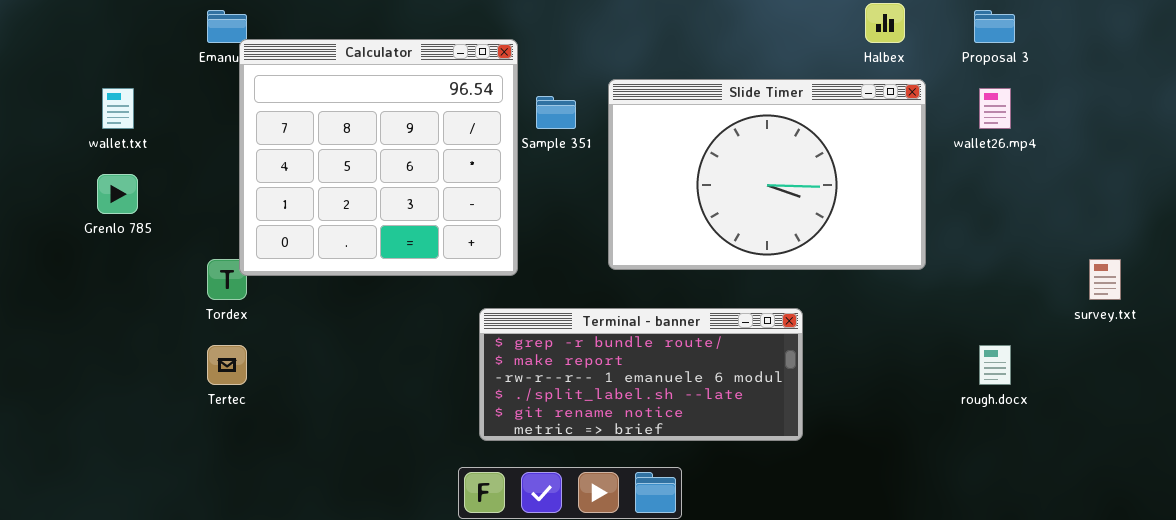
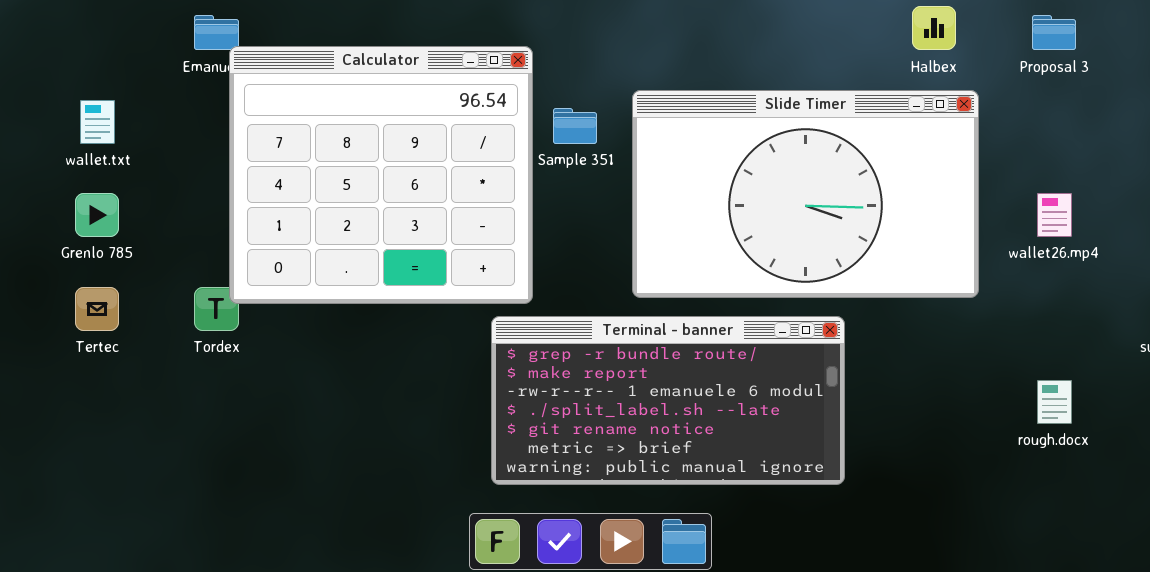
wallet26.mp4: [979,88,1011,129] -> [1037,193,1072,237], moved
Terminal - banner: [479,308,803,441] -> [491,316,845,485], resized
Tertec: [207,345,247,385] -> [75,287,119,331], moved

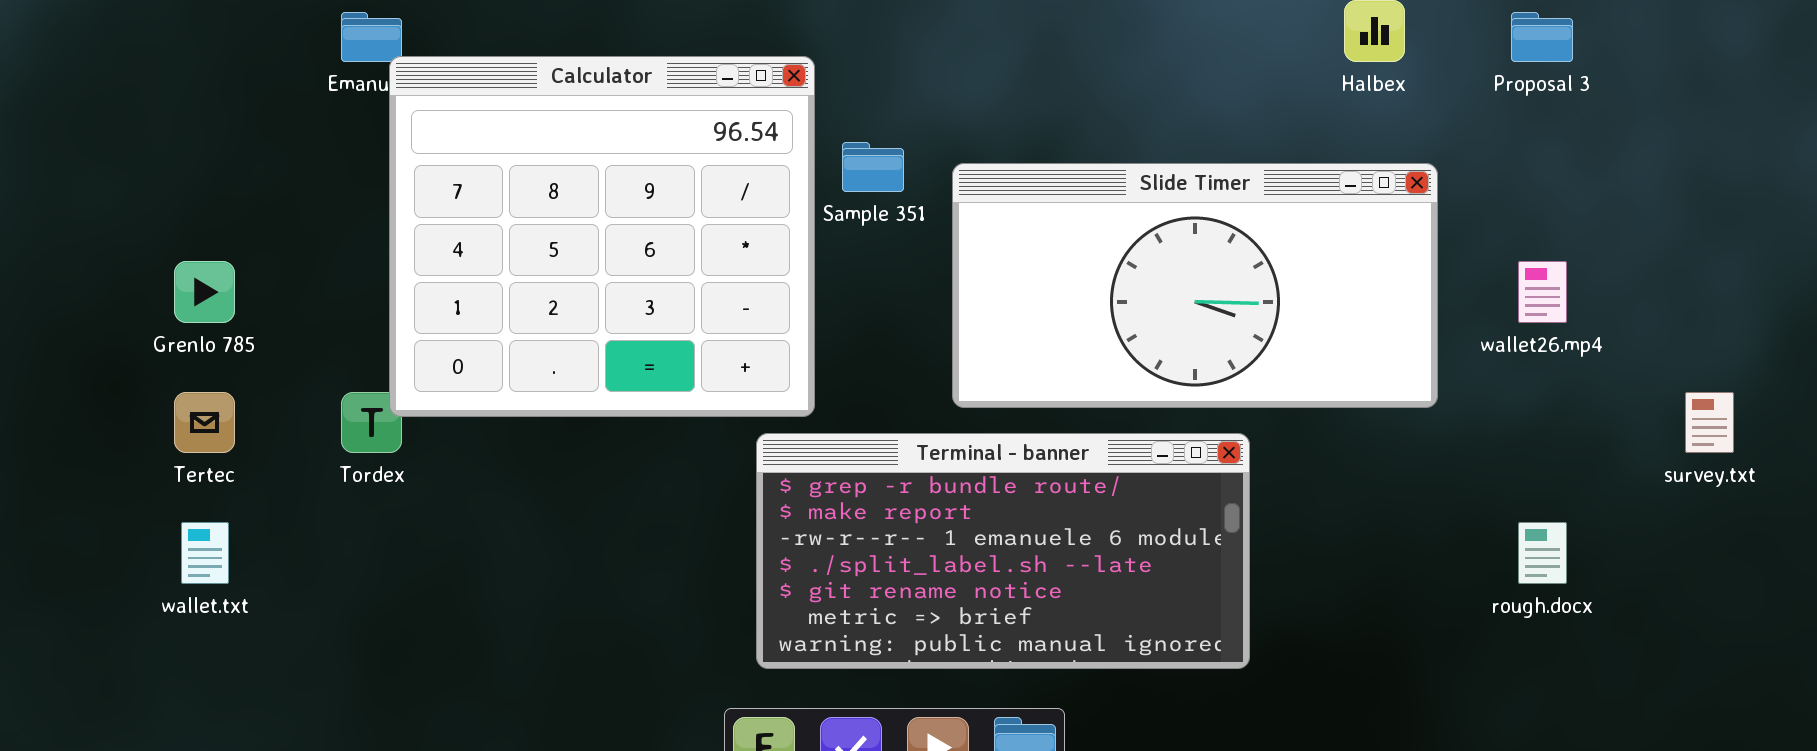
Slide Timer: [632,90,979,298] -> [952,163,1438,408], resized
wallet.txt: [80,100,115,144] -> [181,522,229,584], moved

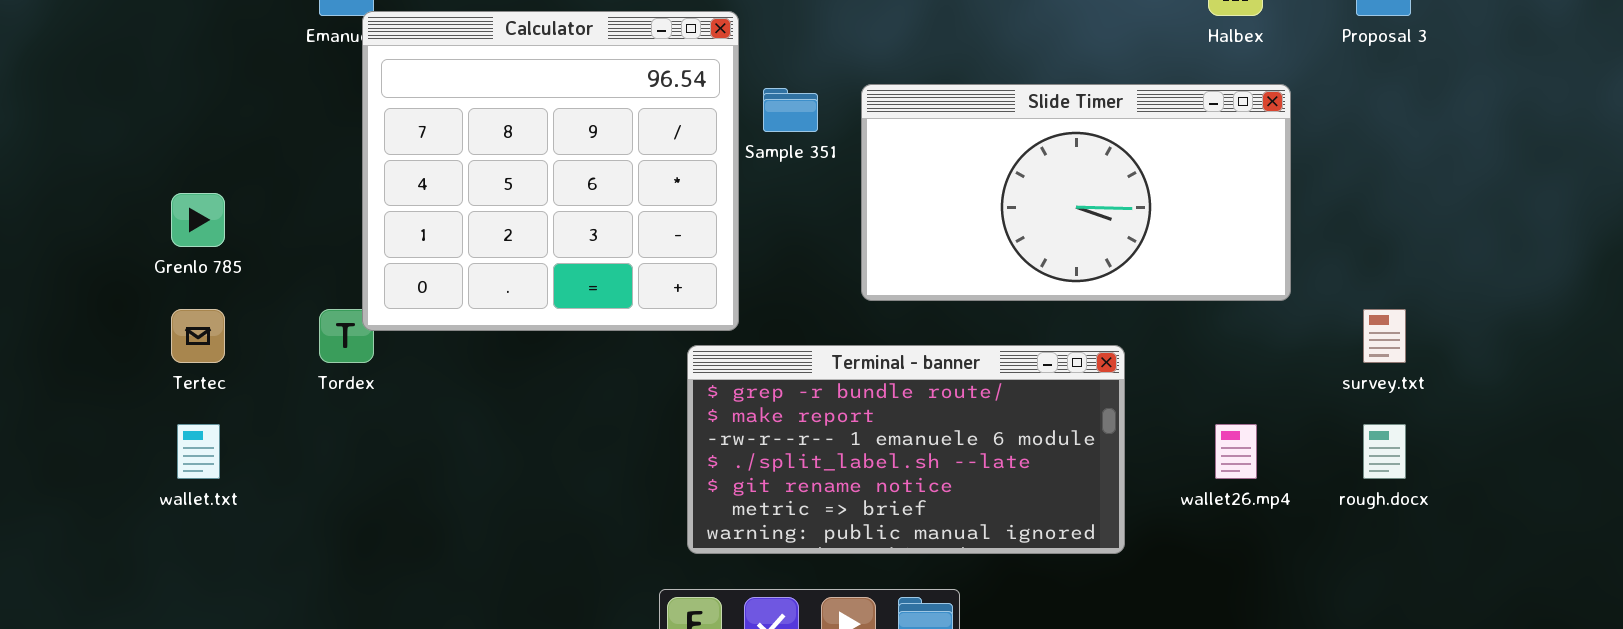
Slide Timer: [952,163,1438,408] -> [861,84,1291,301], moved
wallet26.mp4: [1518,261,1567,323] -> [1215,424,1257,479], moved
survey.txt: [1685,392,1734,453] -> [1363,309,1406,363], moved

